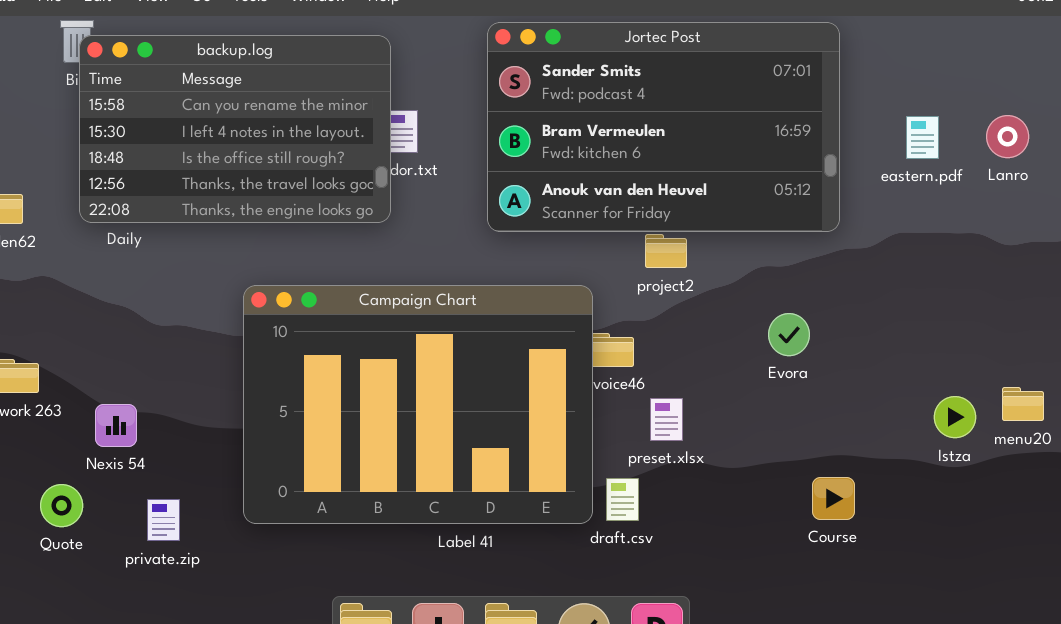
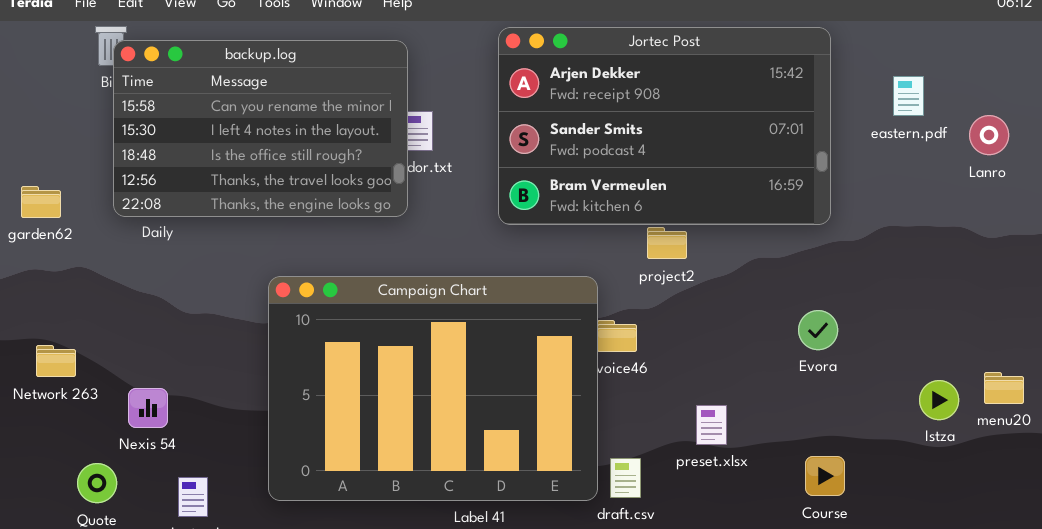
Jortec Post: [487,22,840,232] -> [498,27,831,225], scrolled up 1 row
eastern.pdf: [906,116,939,159] -> [893,76,924,116], moved
Evora: [768,313,810,356] -> [798,310,838,350], moved
preset.xlsx: [650,398,683,441] -> [696,405,727,445], moved

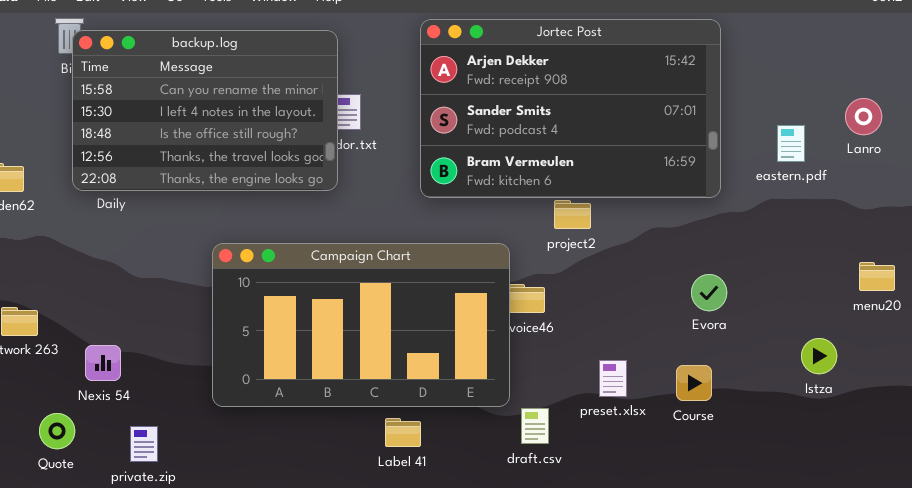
eastern.pdf: [893,76,924,116] -> [777,125,805,162], moved
Campaign Chart: [268,276,598,501] -> [212,243,510,407], resized
menu20: [984,372,1024,404] -> [859,262,895,291], moved
Course: [805,456,845,496] -> [676,365,712,401], moved

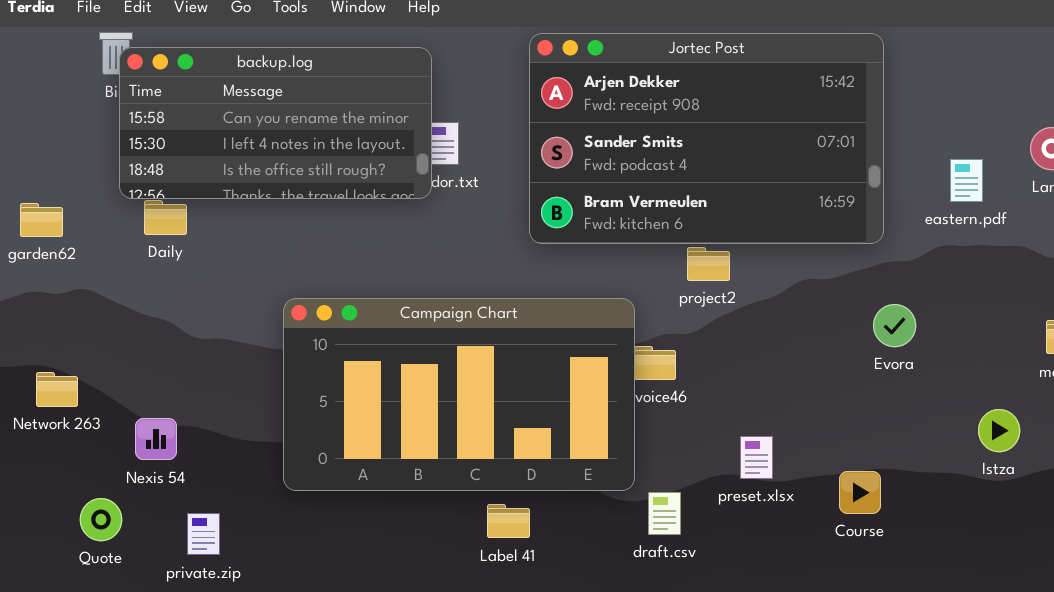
backup.log: [72,30,338,191] -> [119,47,432,199], resized
Evora: [691,274,727,311] -> [873,304,916,347], moved
Course: [676,365,712,401] -> [839,471,881,514], moved

